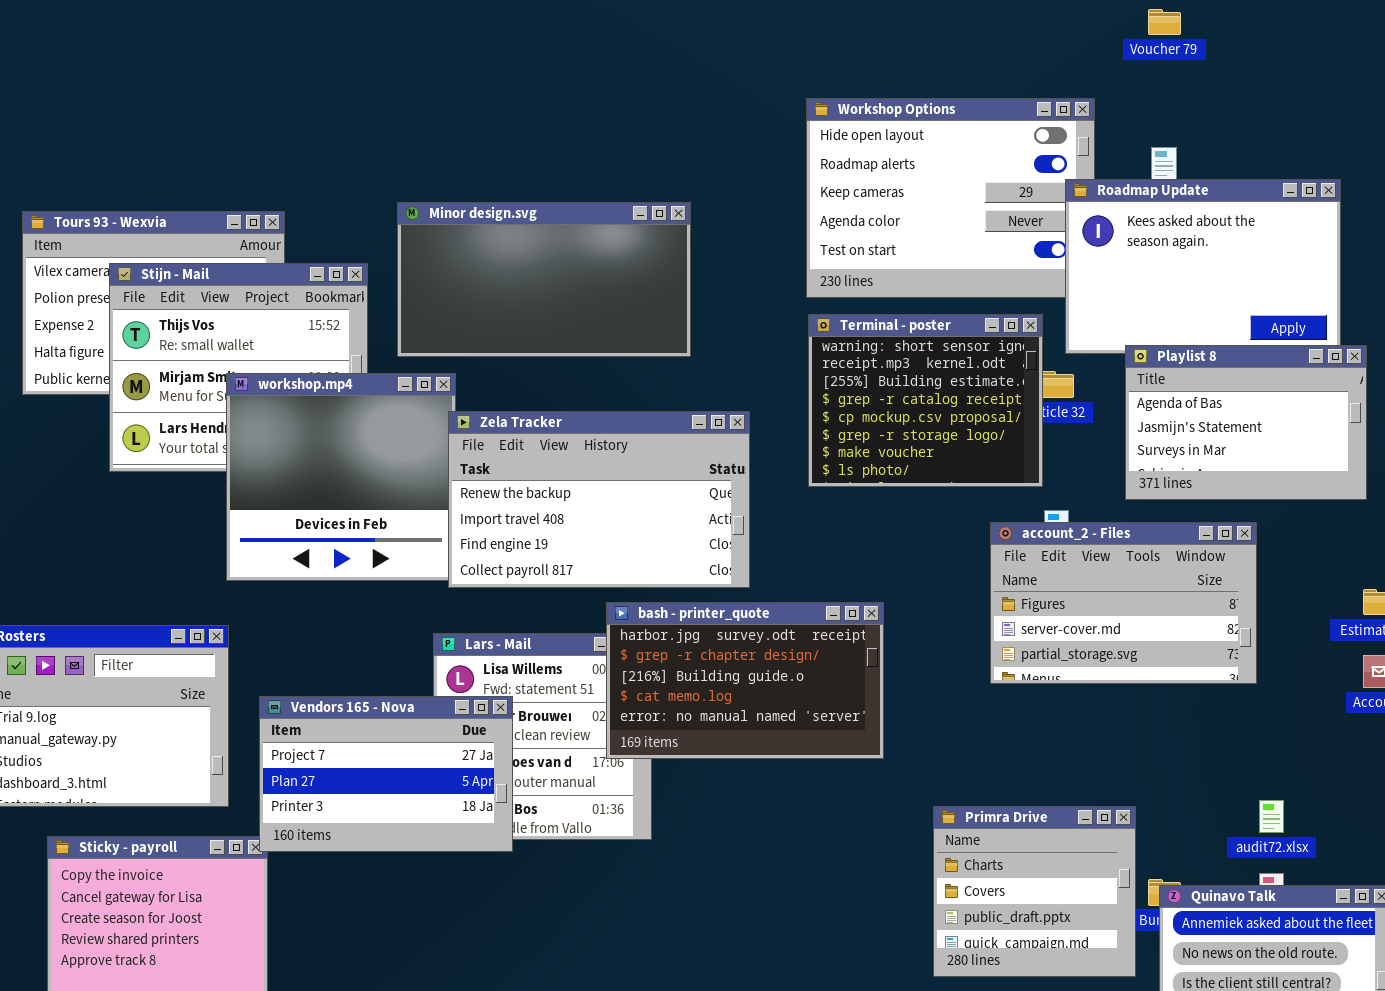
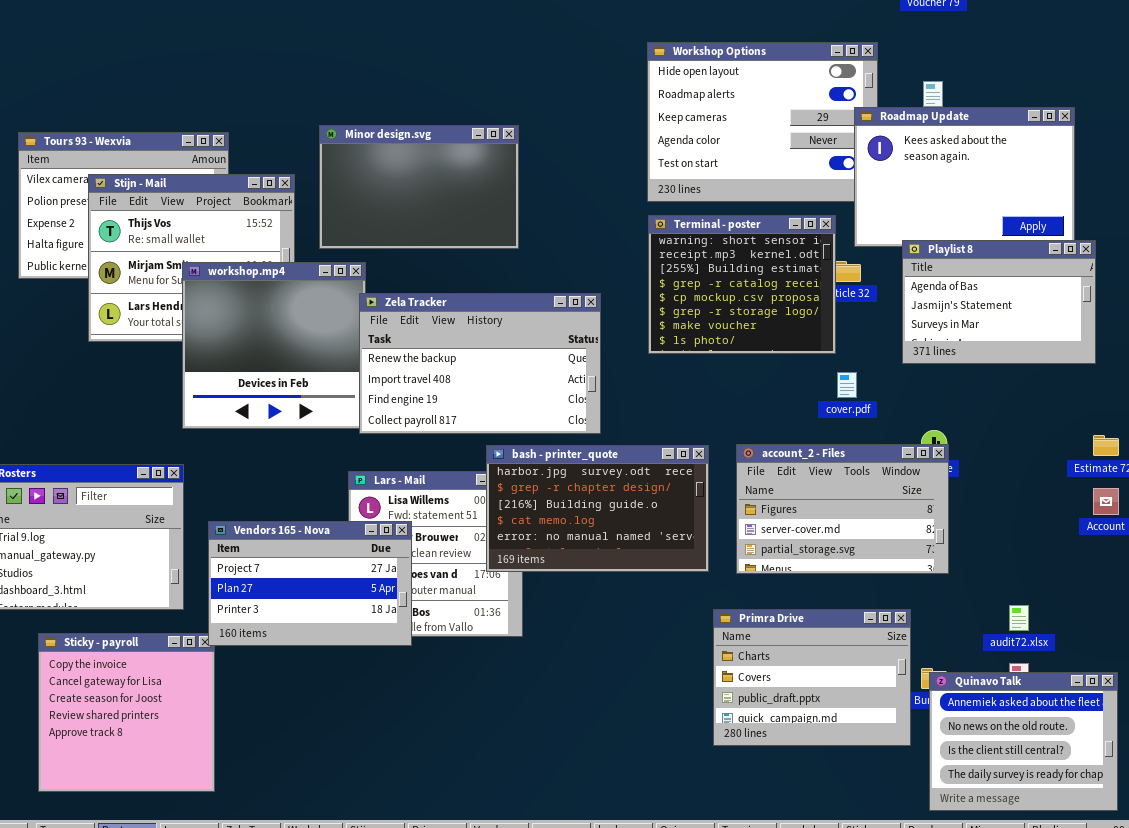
Minor design.svg: [397,202,691,357] -> [319,125,519,249], resized
account_2 - Files: [990,522,1257,684] -> [736,444,949,574], moved
Primra Drive: [933,806,1136,977] -> [713,609,911,746], resized

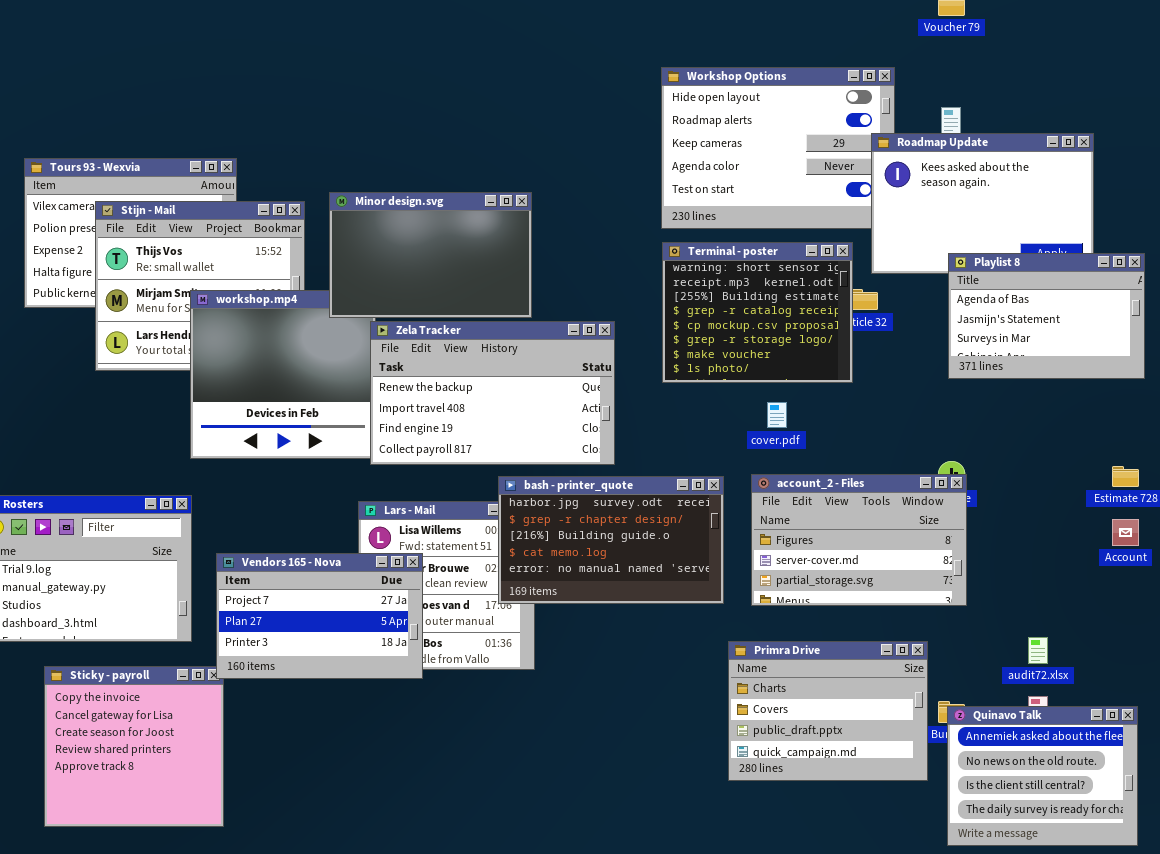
Minor design.svg: [319,125,519,249] -> [329,192,532,318], moved
Playlist 8: [902,240,1096,364] -> [948,253,1145,379], moved
cover.pdf: [837,372,857,398] -> [767,402,787,428], moved

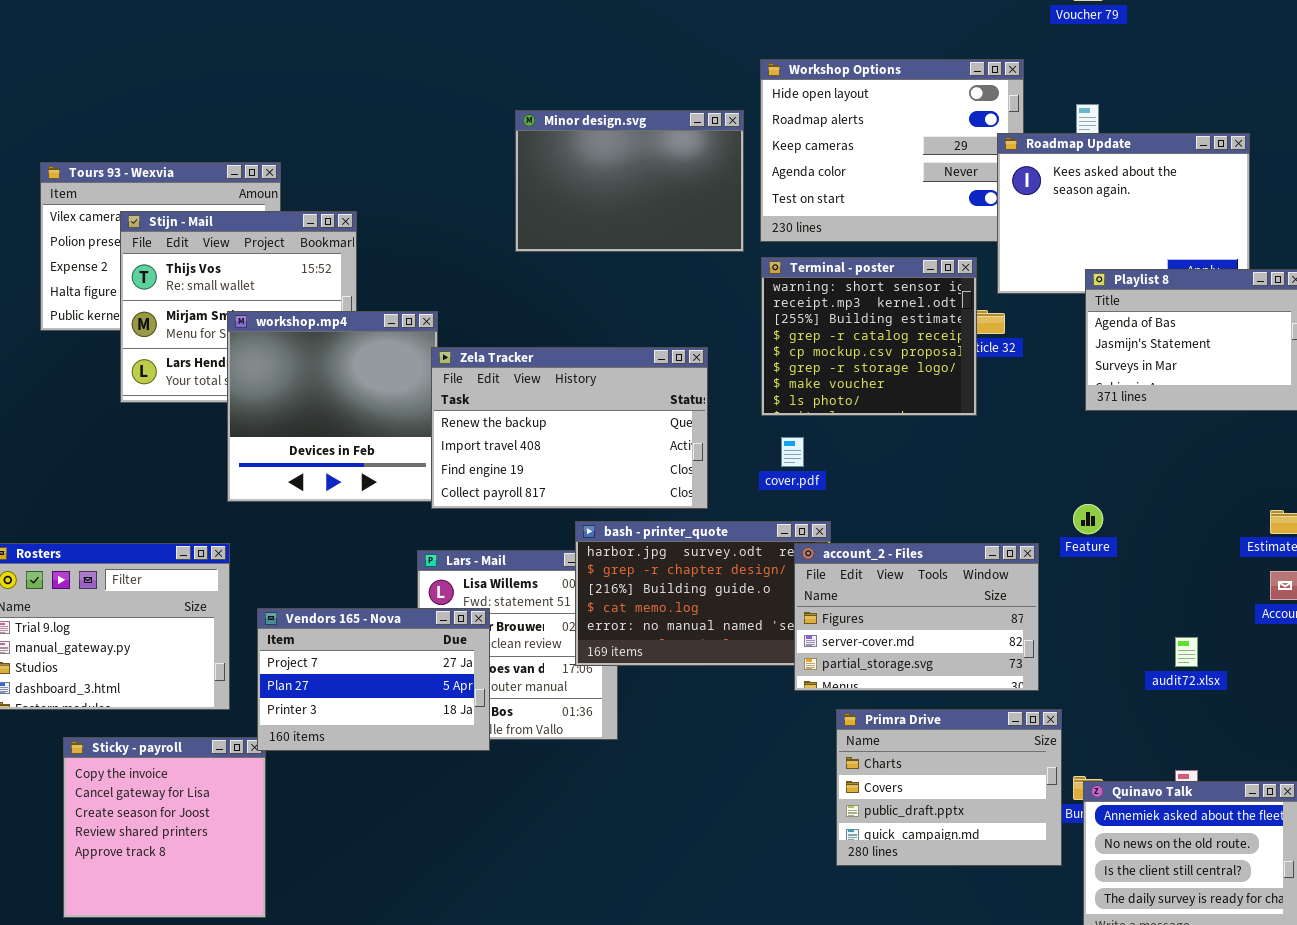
Minor design.svg: [329,192,532,318] -> [515,110,744,252], moved
cover.pdf: [767,402,787,428] -> [781,437,804,467], moved
account_2 - Files: [751,474,967,606] -> [794,543,1039,691], moved
audit72.xlsx: [1028,637,1048,664] -> [1175,637,1198,667], moved

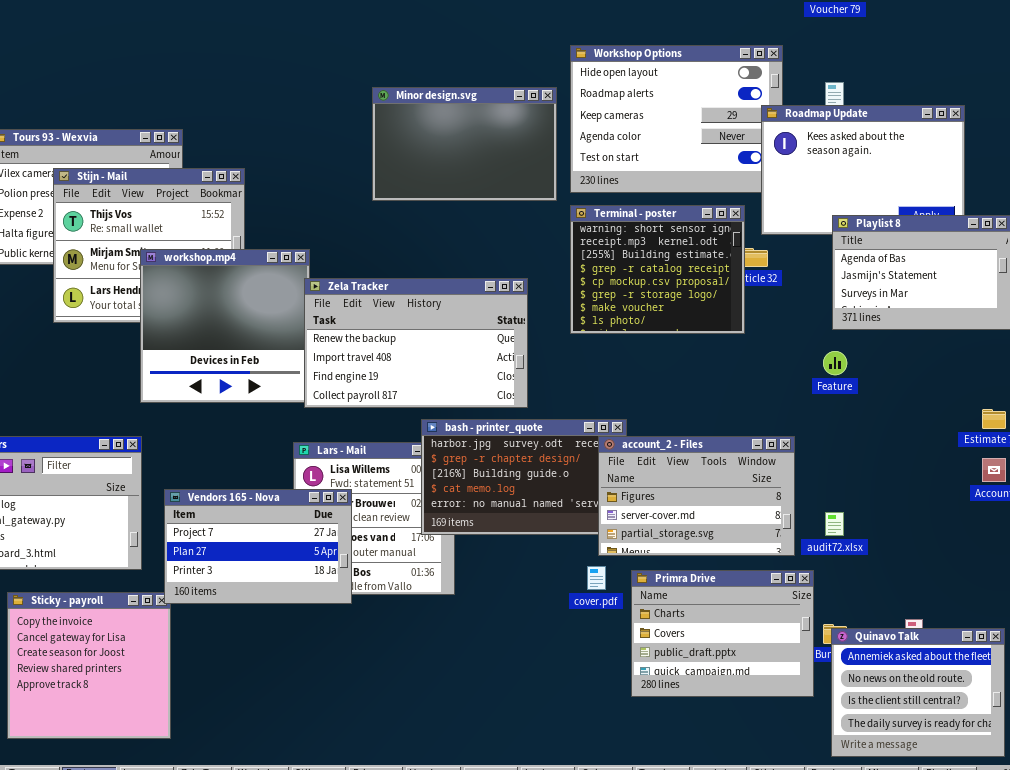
cover.pdf: [781,437,804,467] -> [587,566,606,590], moved
Feature: [1073,504,1103,534] -> [823,351,847,375], moved
audit72.xlsx: [1175,637,1198,667] -> [825,512,844,536], moved

